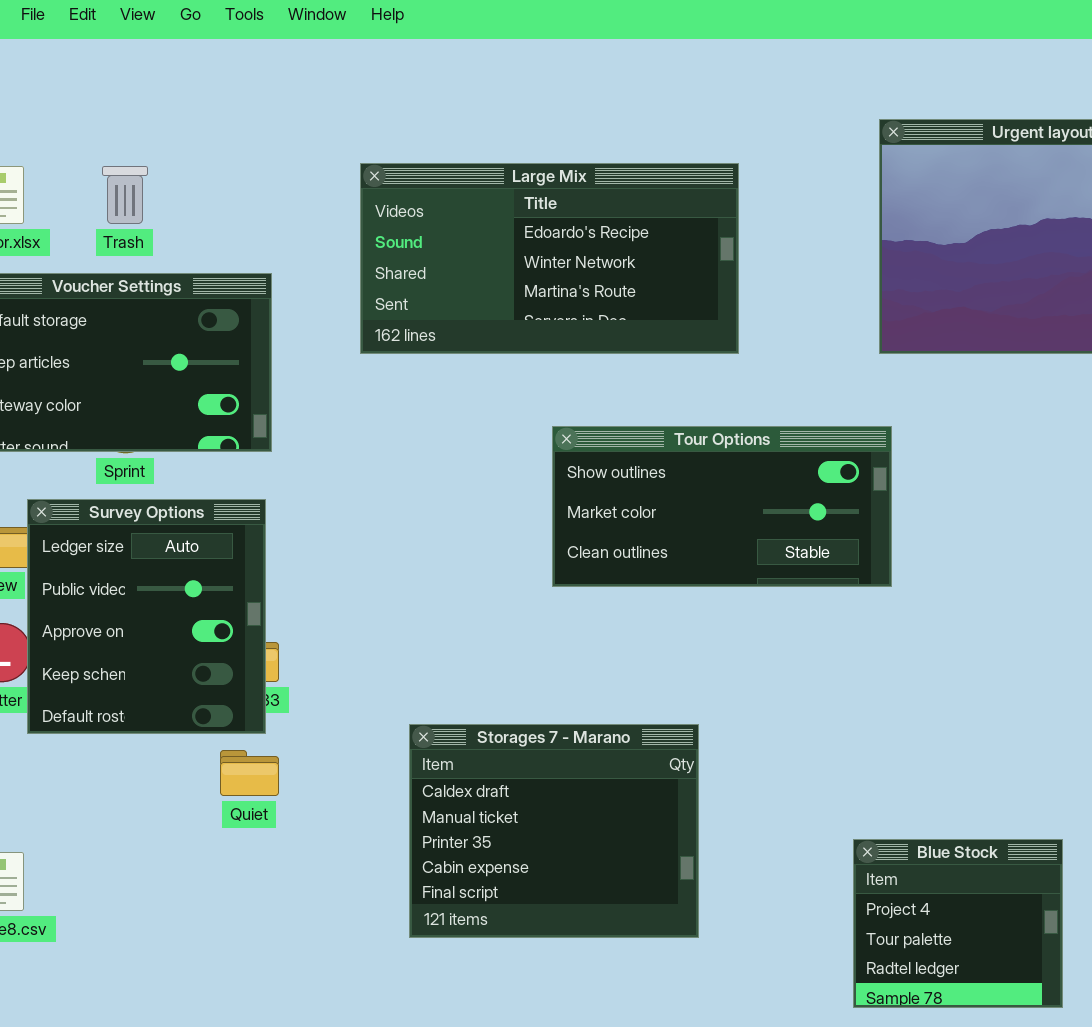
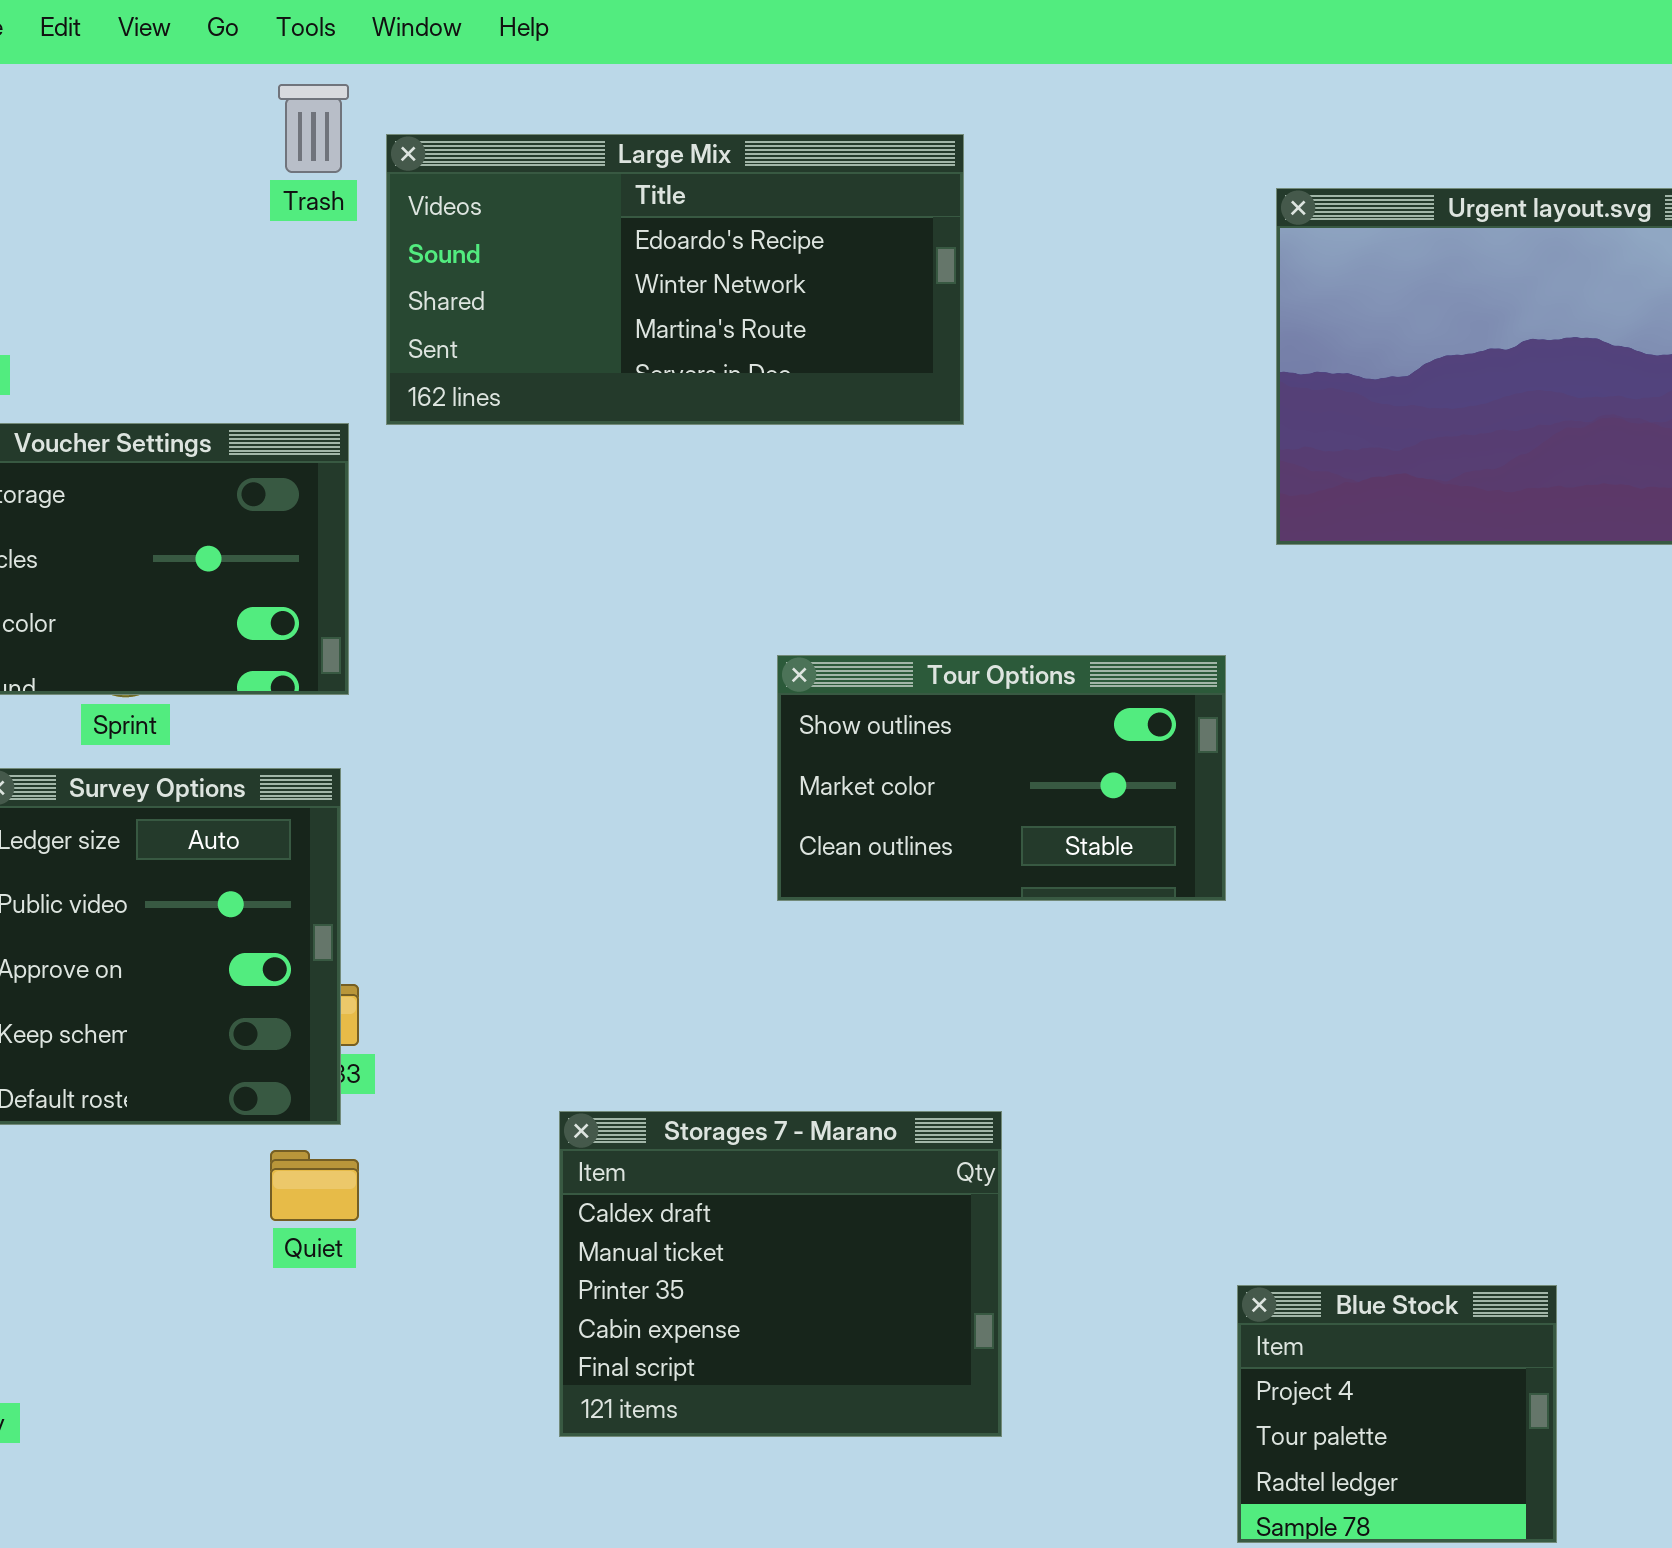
Large Mix: [360,163,739,354] -> [386,134,964,425], moved
Trash: [102,166,148,224] -> [278,84,349,173], moved
Tour Options: [552,426,892,587] -> [777,655,1226,901], resized

